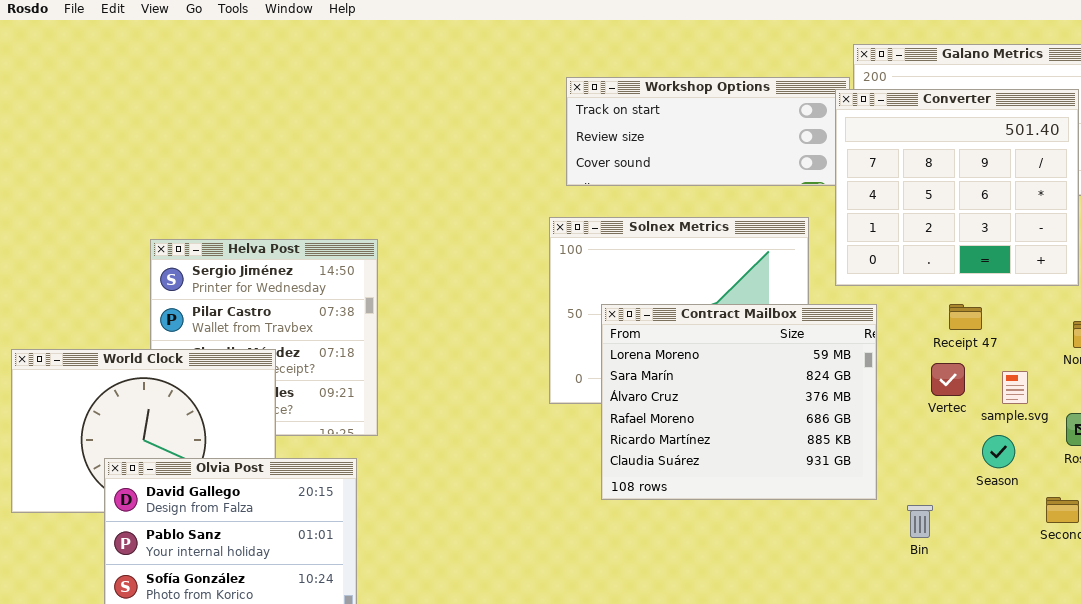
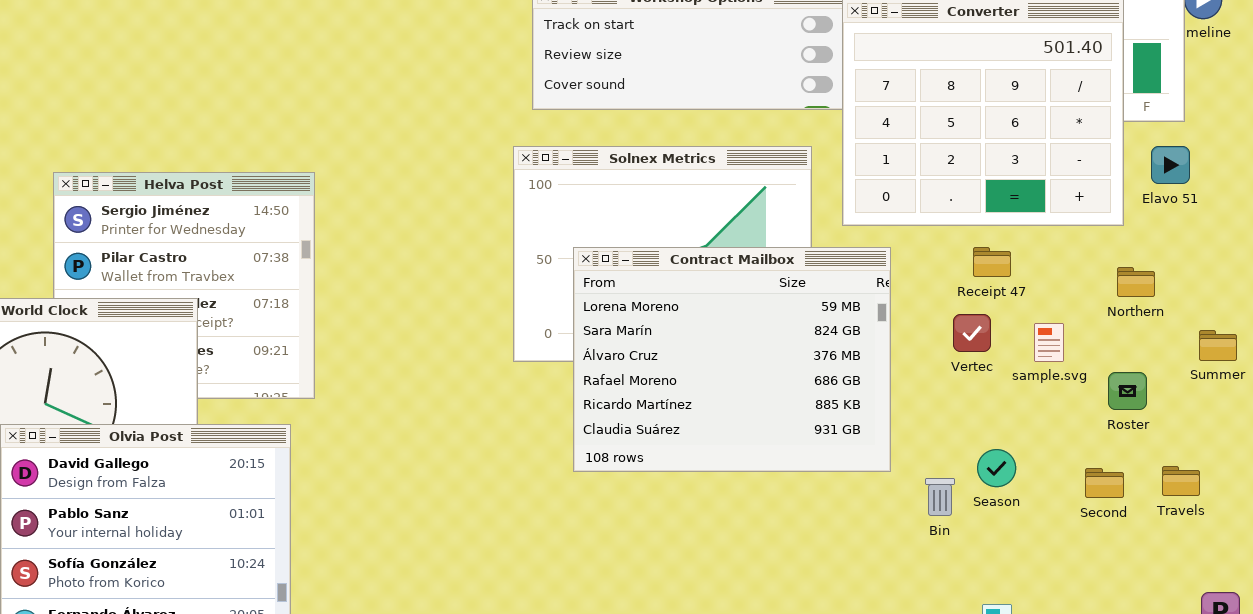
Season: [982,435,1015,468] -> [977,449,1016,487], moved

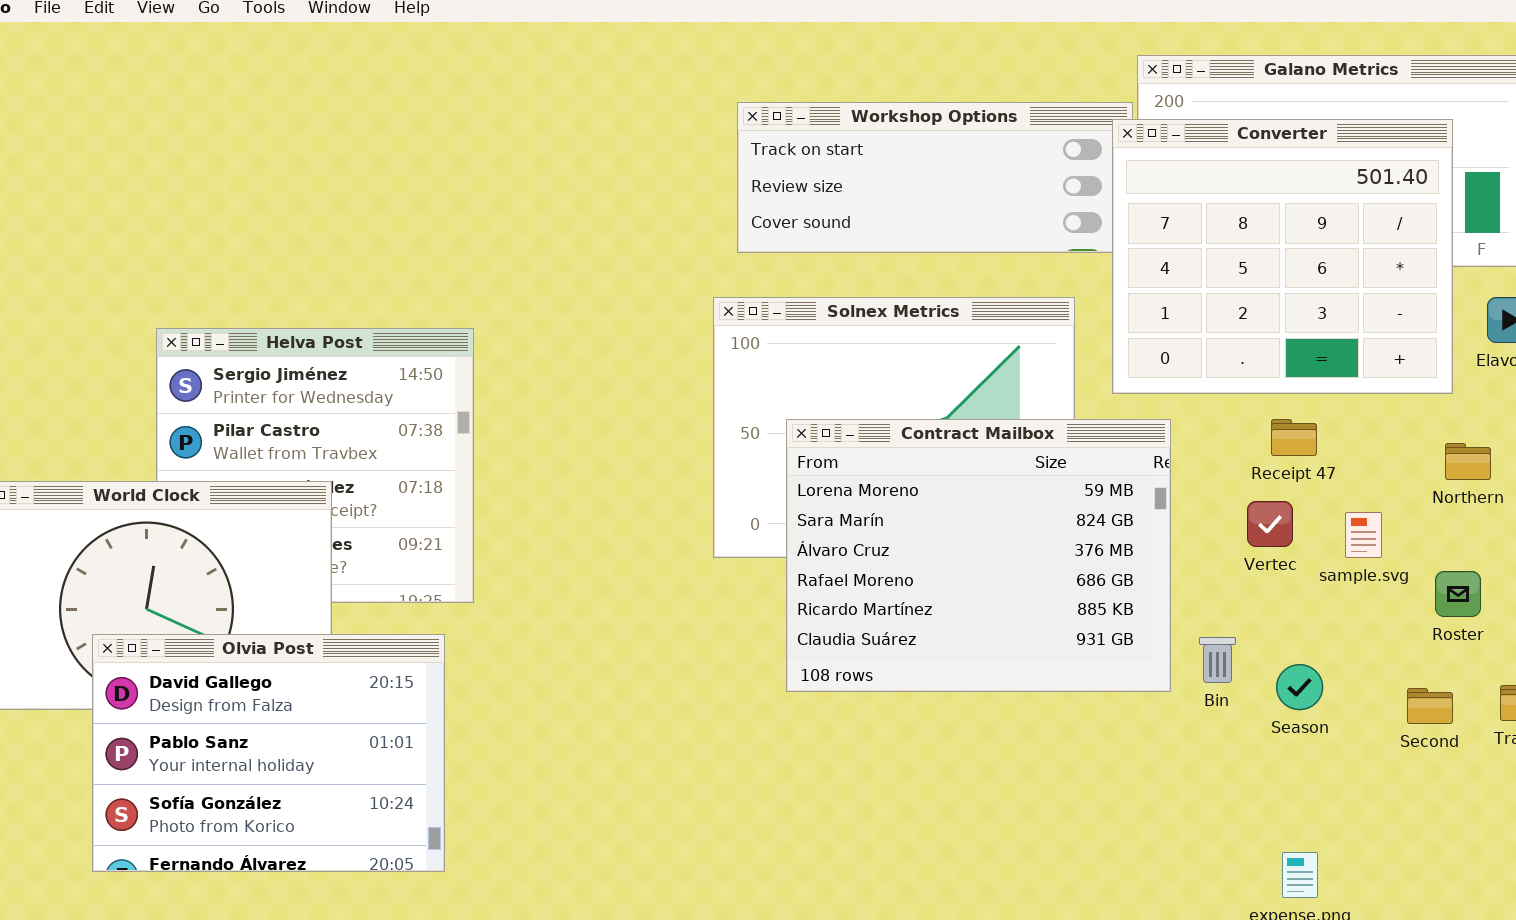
Bin: [925,478,955,516] -> [1199,637,1236,683], moved

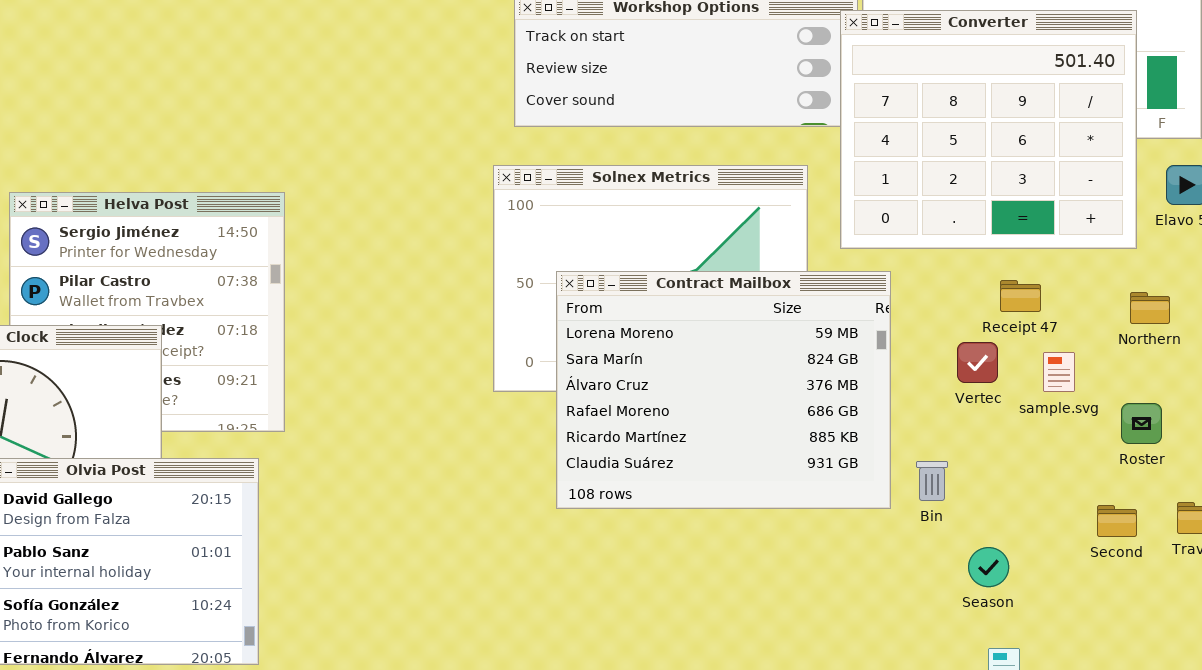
Receipt 47: [1271,419,1317,456] -> [1000,280,1041,312], moved
Season: [1276,664,1323,710] -> [968,547,1009,587], moved

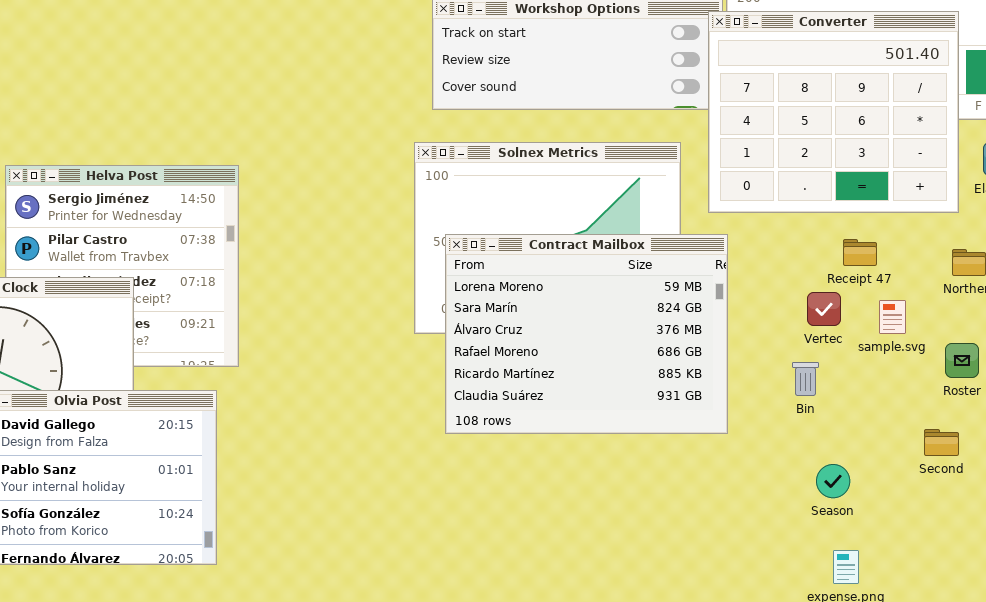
Contract Mailbox: [556,271,891,509] -> [445,234,728,434], moved
Bin: [916,461,948,501] -> [792,362,819,396], moved

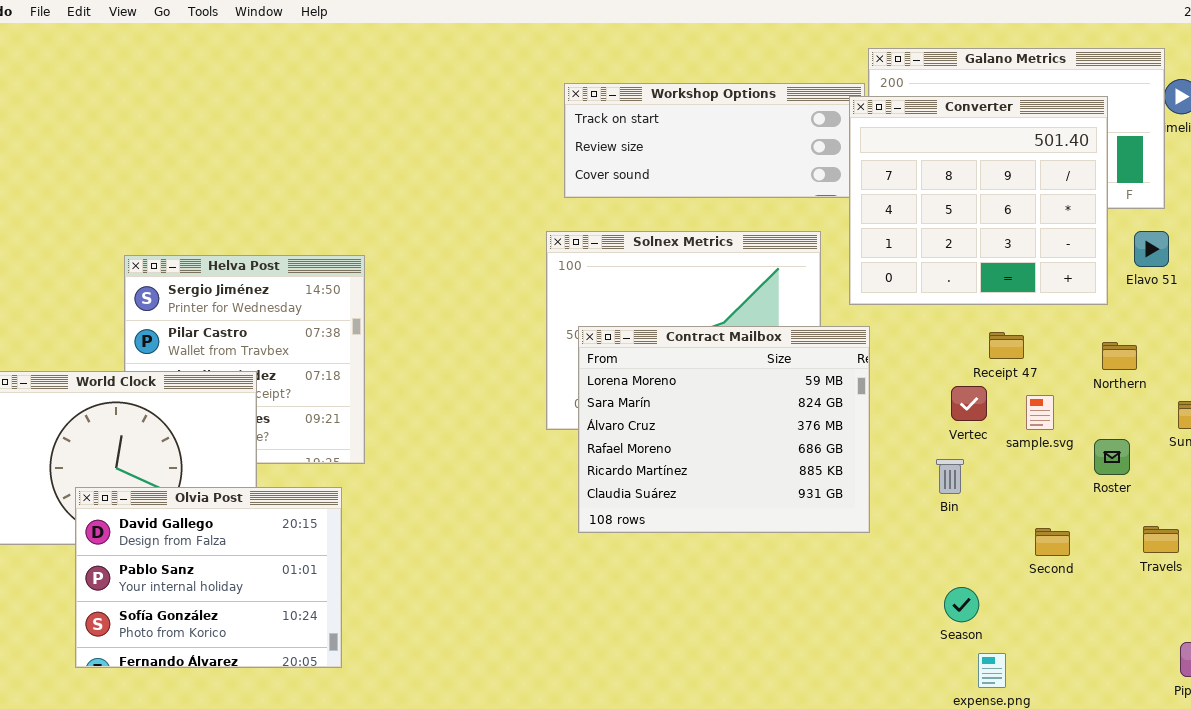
Second: [924,429,959,456] -> [1035,528,1070,556], moved
Season: [816,464,850,498] -> [944,587,979,622], moved

